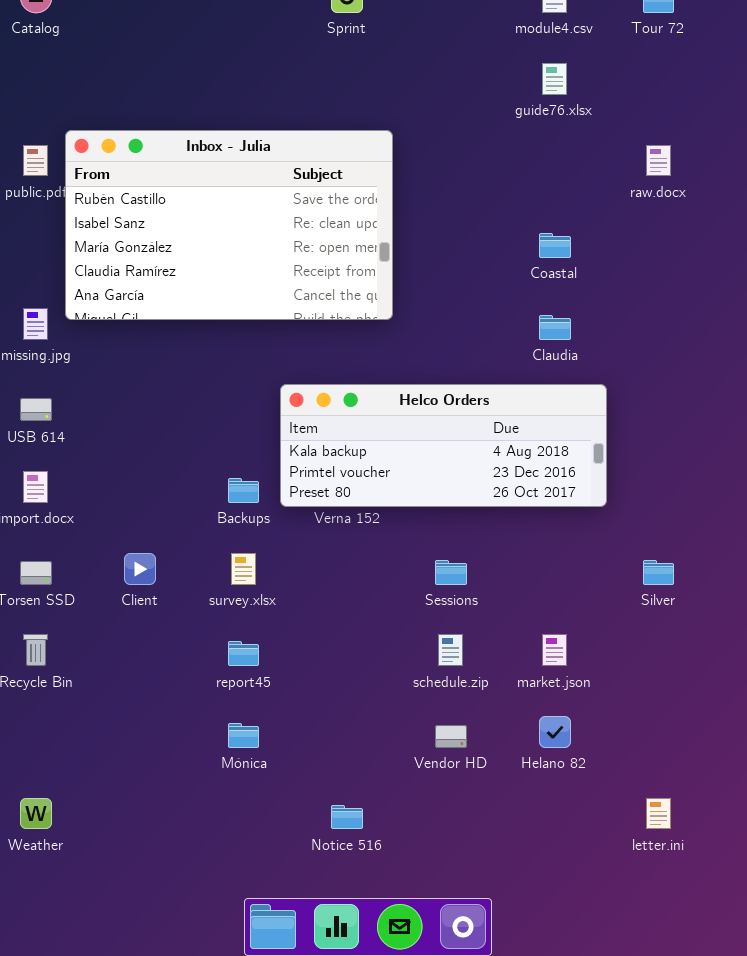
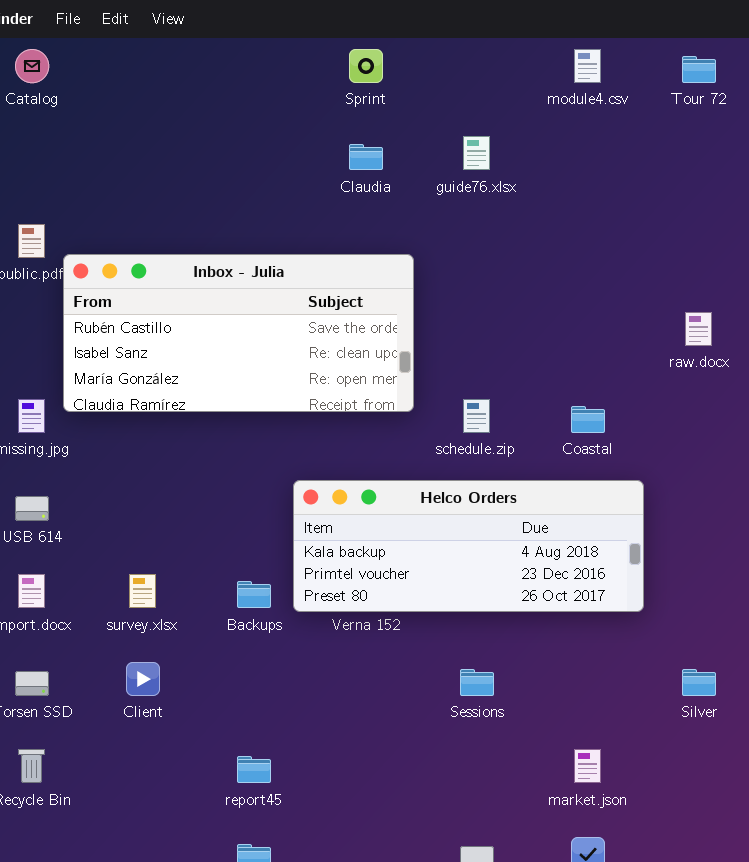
guide76.xlsx: [542,63,567,95] -> [463,136,490,170], moved
Inbox - Julia: [65,130,393,320] -> [63,254,414,412], resized
raw.docx: [646,145,671,176] -> [685,312,712,346], moved
Coastal: [539,233,571,258] -> [571,406,605,433], moved
Claudia: [539,315,571,340] -> [349,144,383,170], moved
survey.xlsx: [231,553,256,585] -> [129,574,156,608], moved
schedule.zip: [438,634,463,666] -> [463,399,490,433], moved

